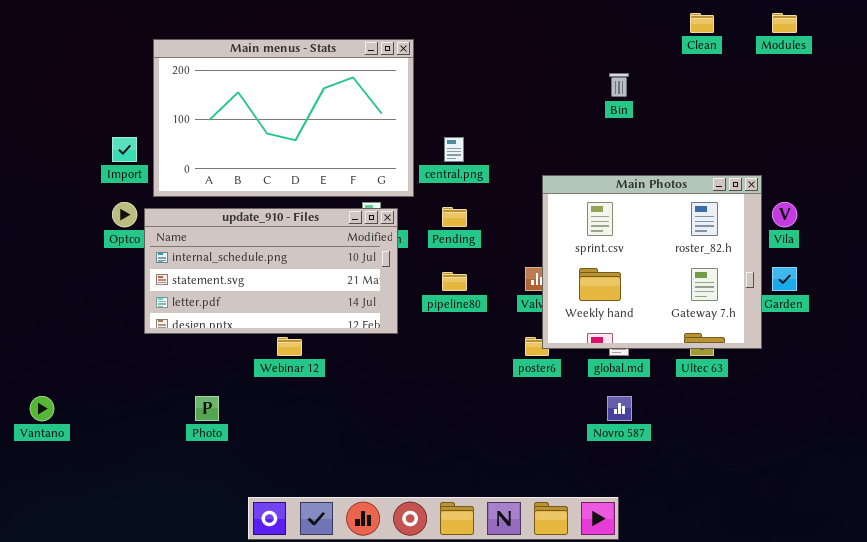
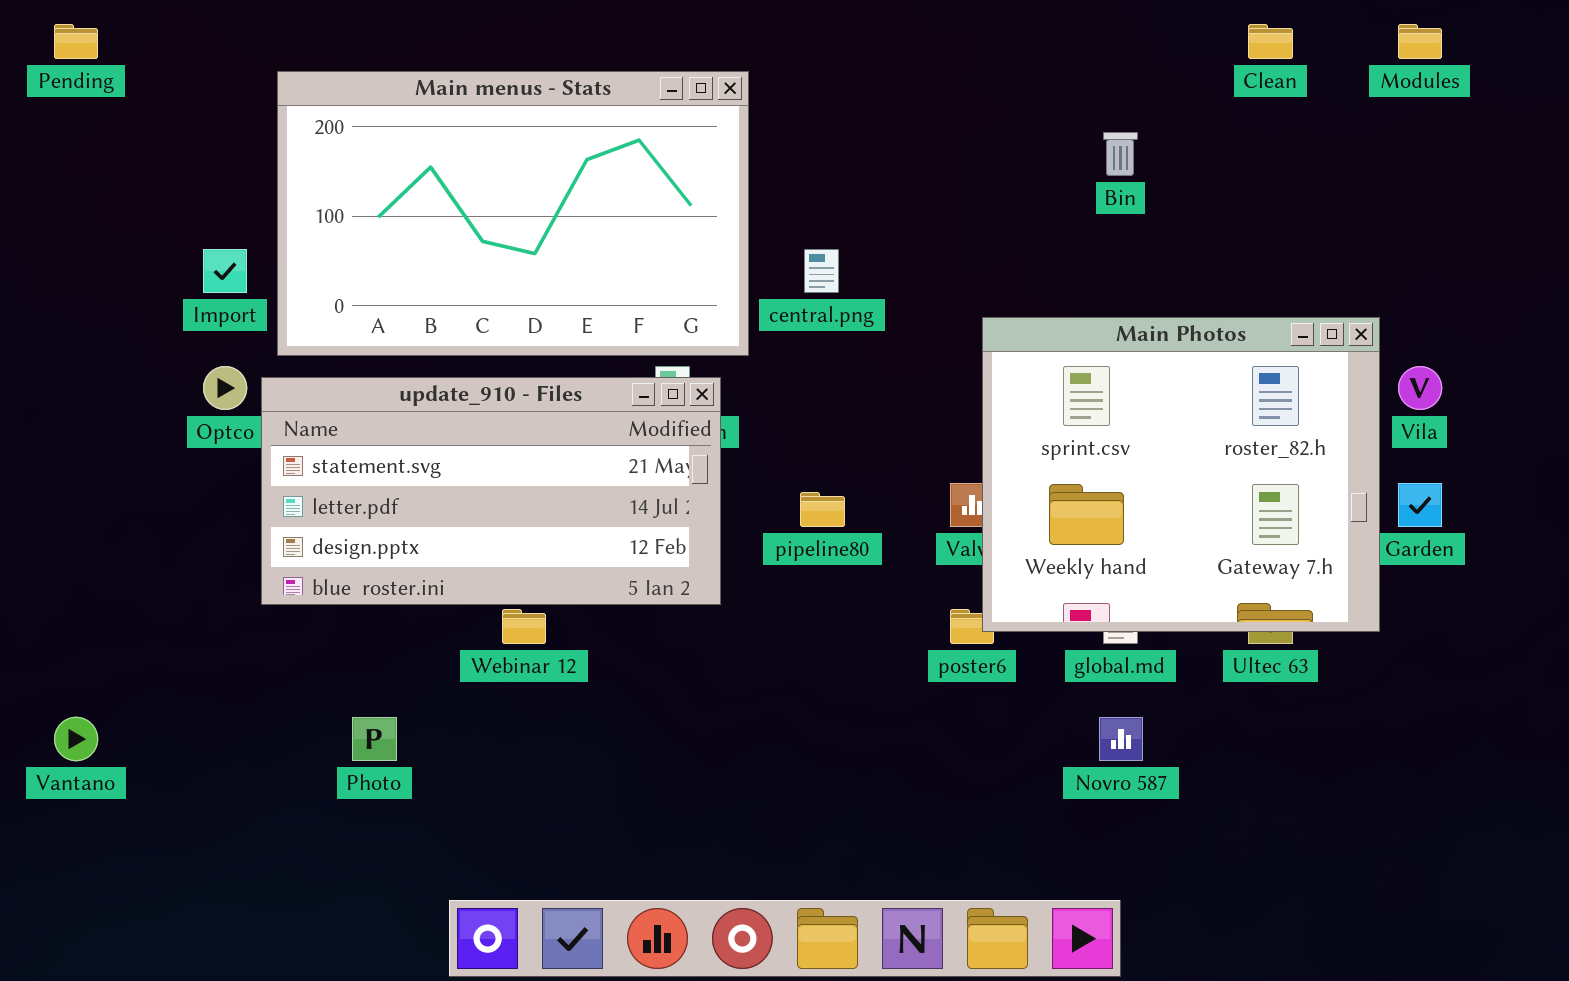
Pending: [442,207,467,227] -> [54,24,98,59], moved
update_910 - Files: [144,208,398,334] -> [261,377,721,605], scrolled down 1 row

